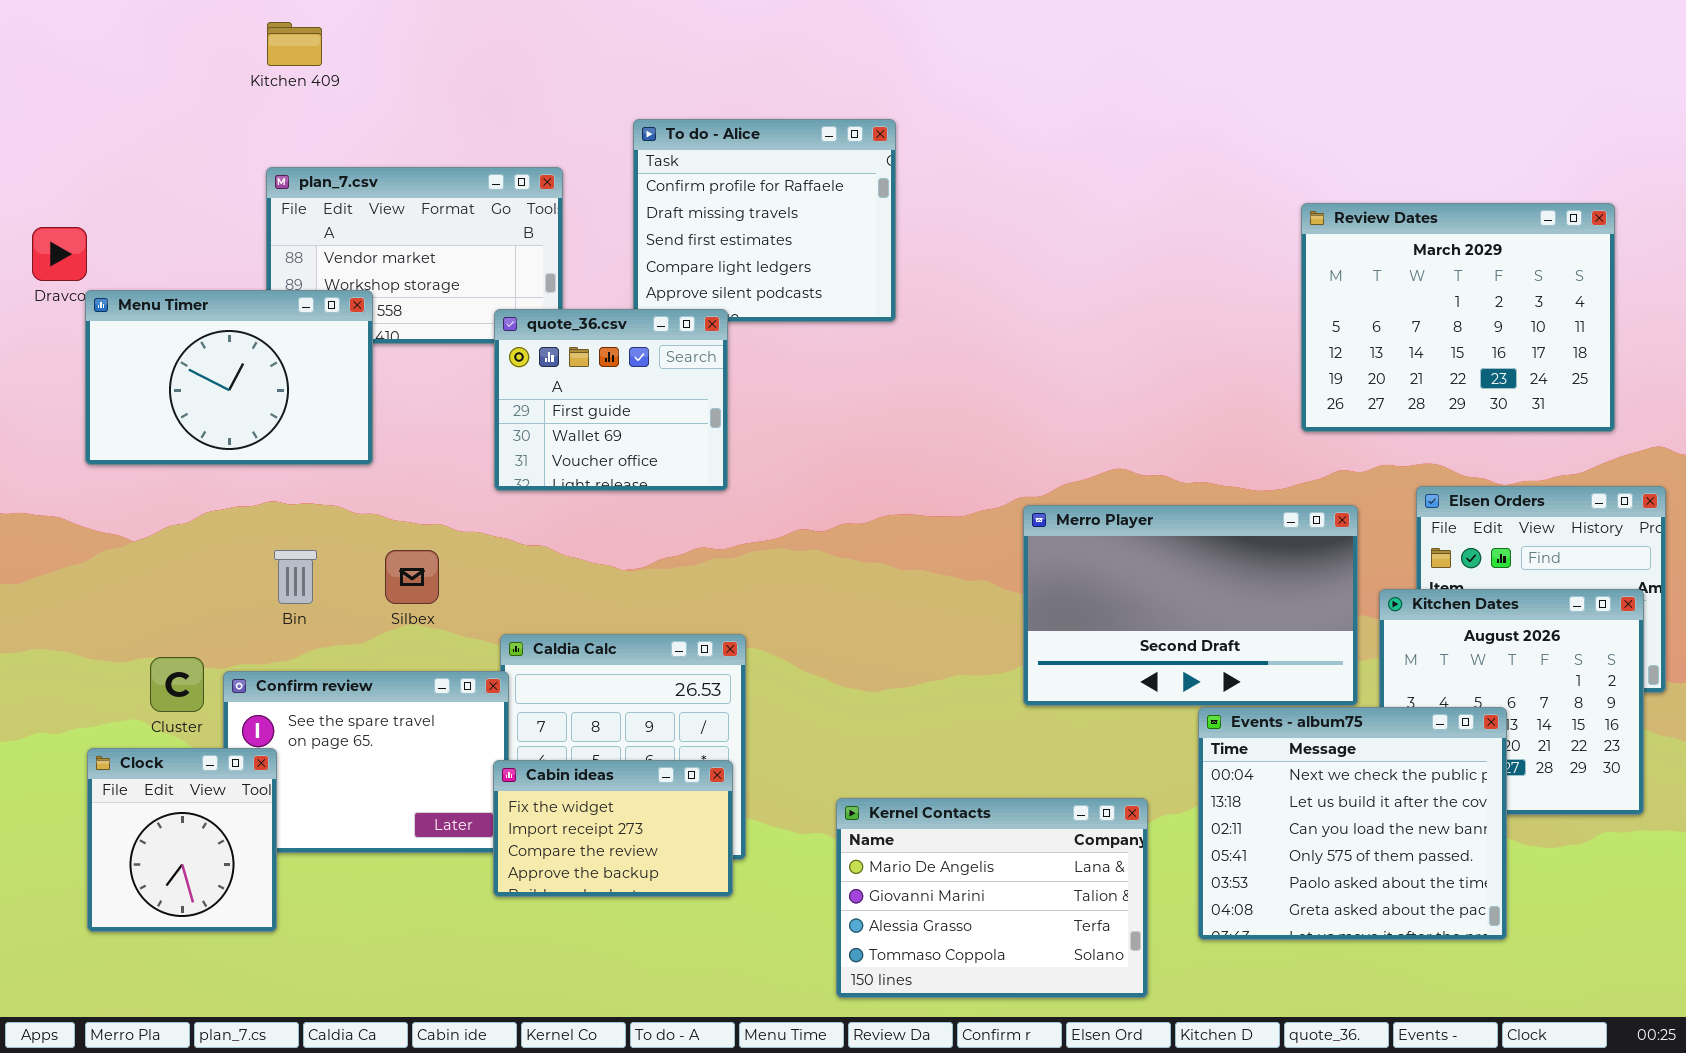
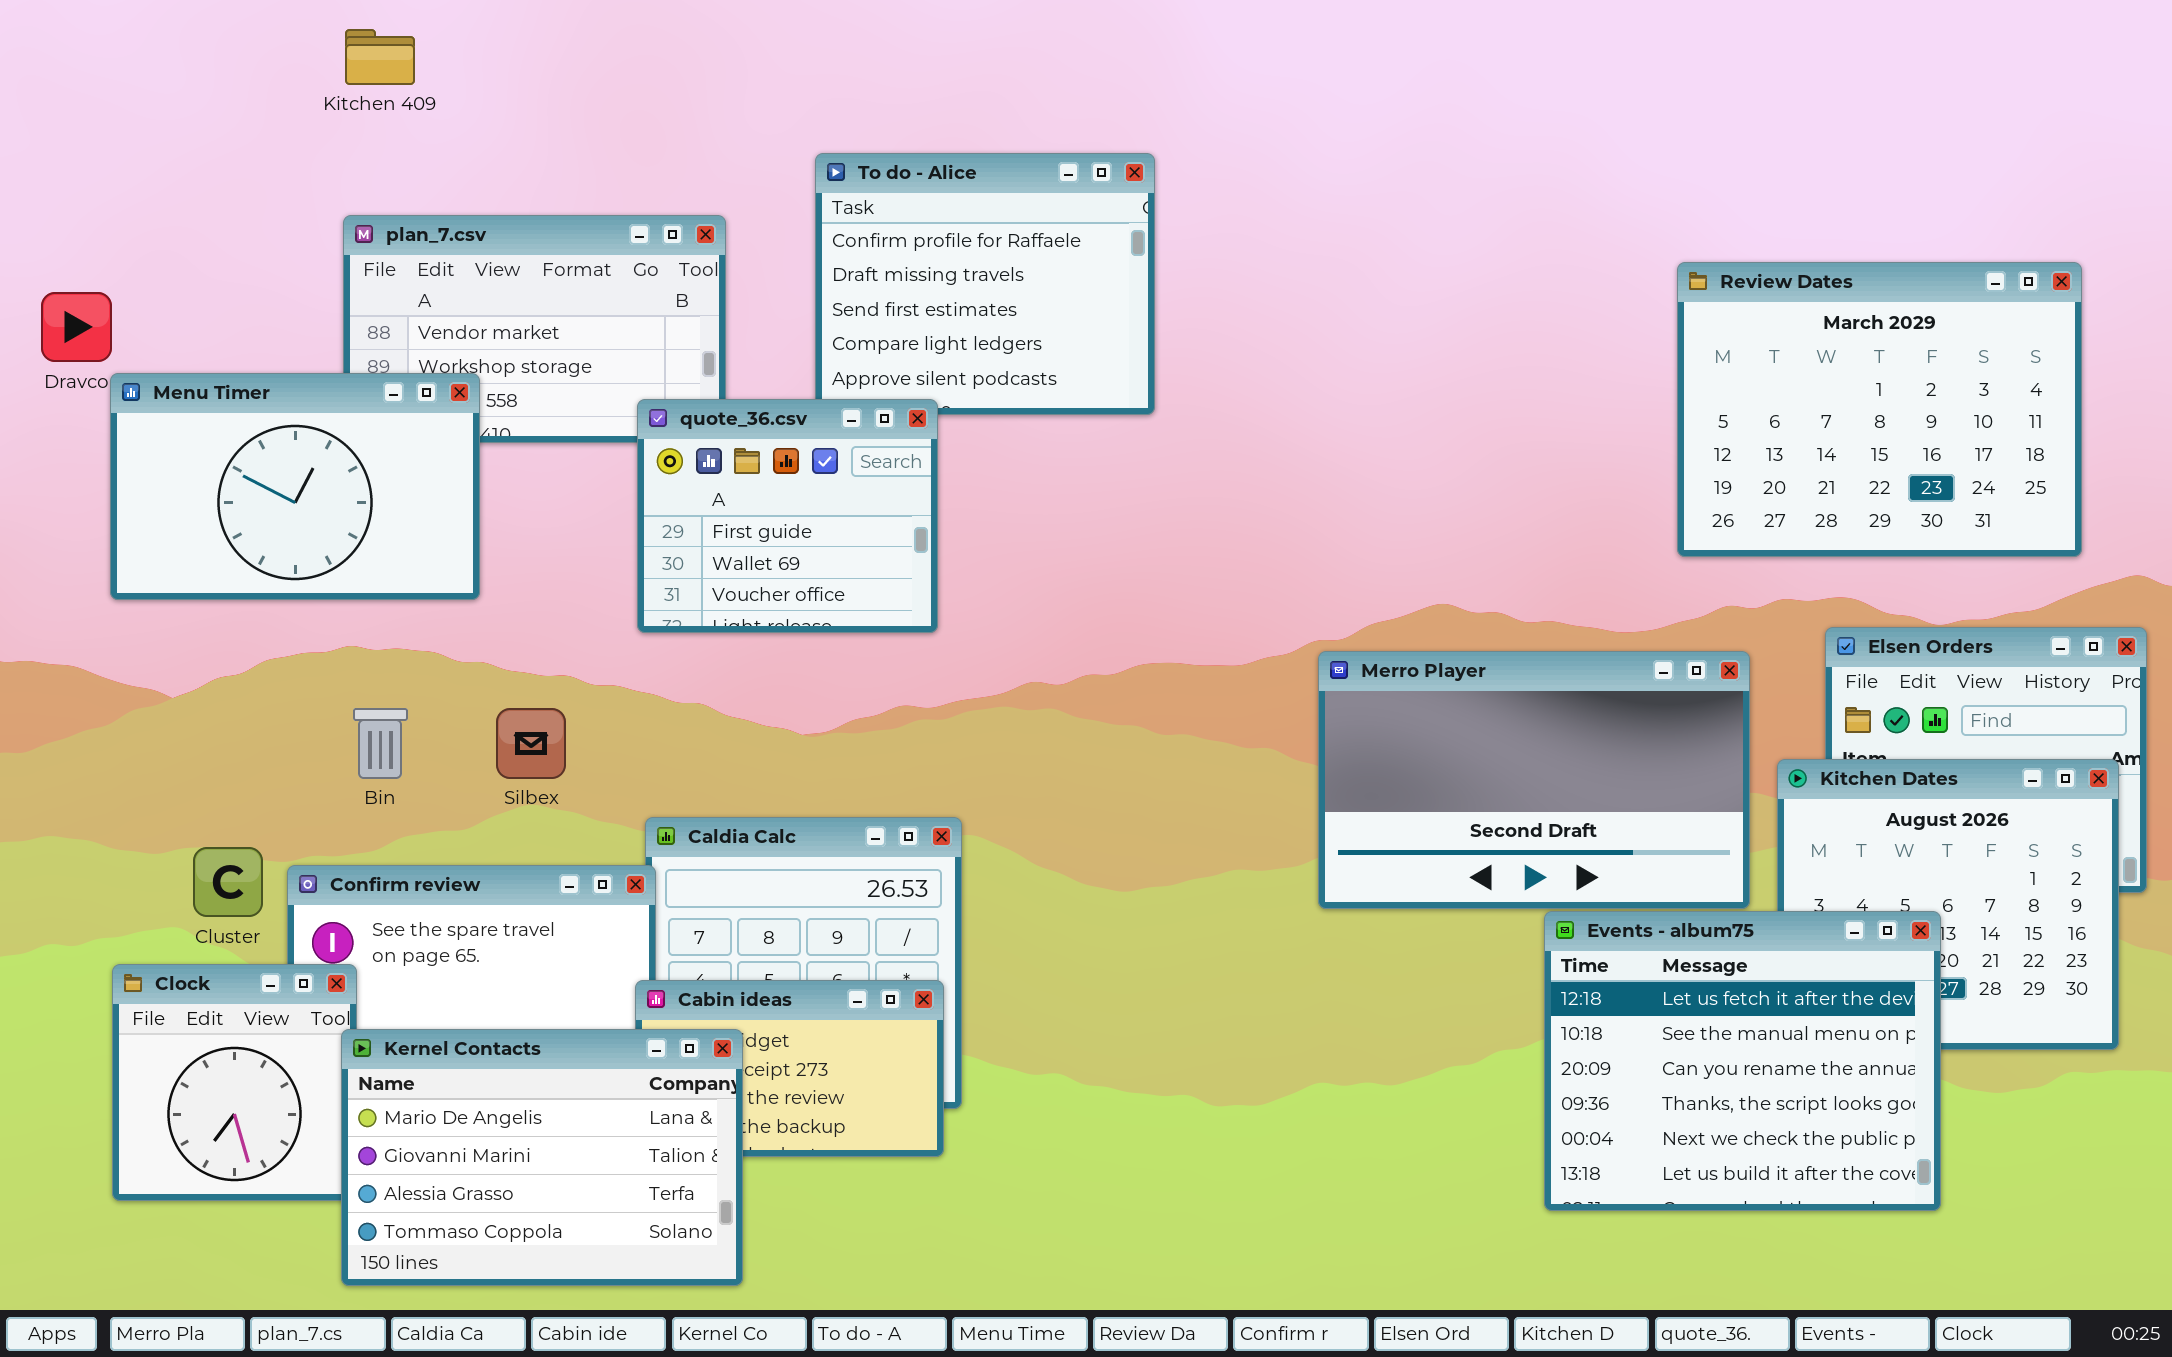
Events - album75: [1198,707,1507,940] -> [1544,911,1941,1211], scrolled up 4 rows
Kernel Contacts: [836,798,1148,998] -> [341,1029,743,1286], moved

